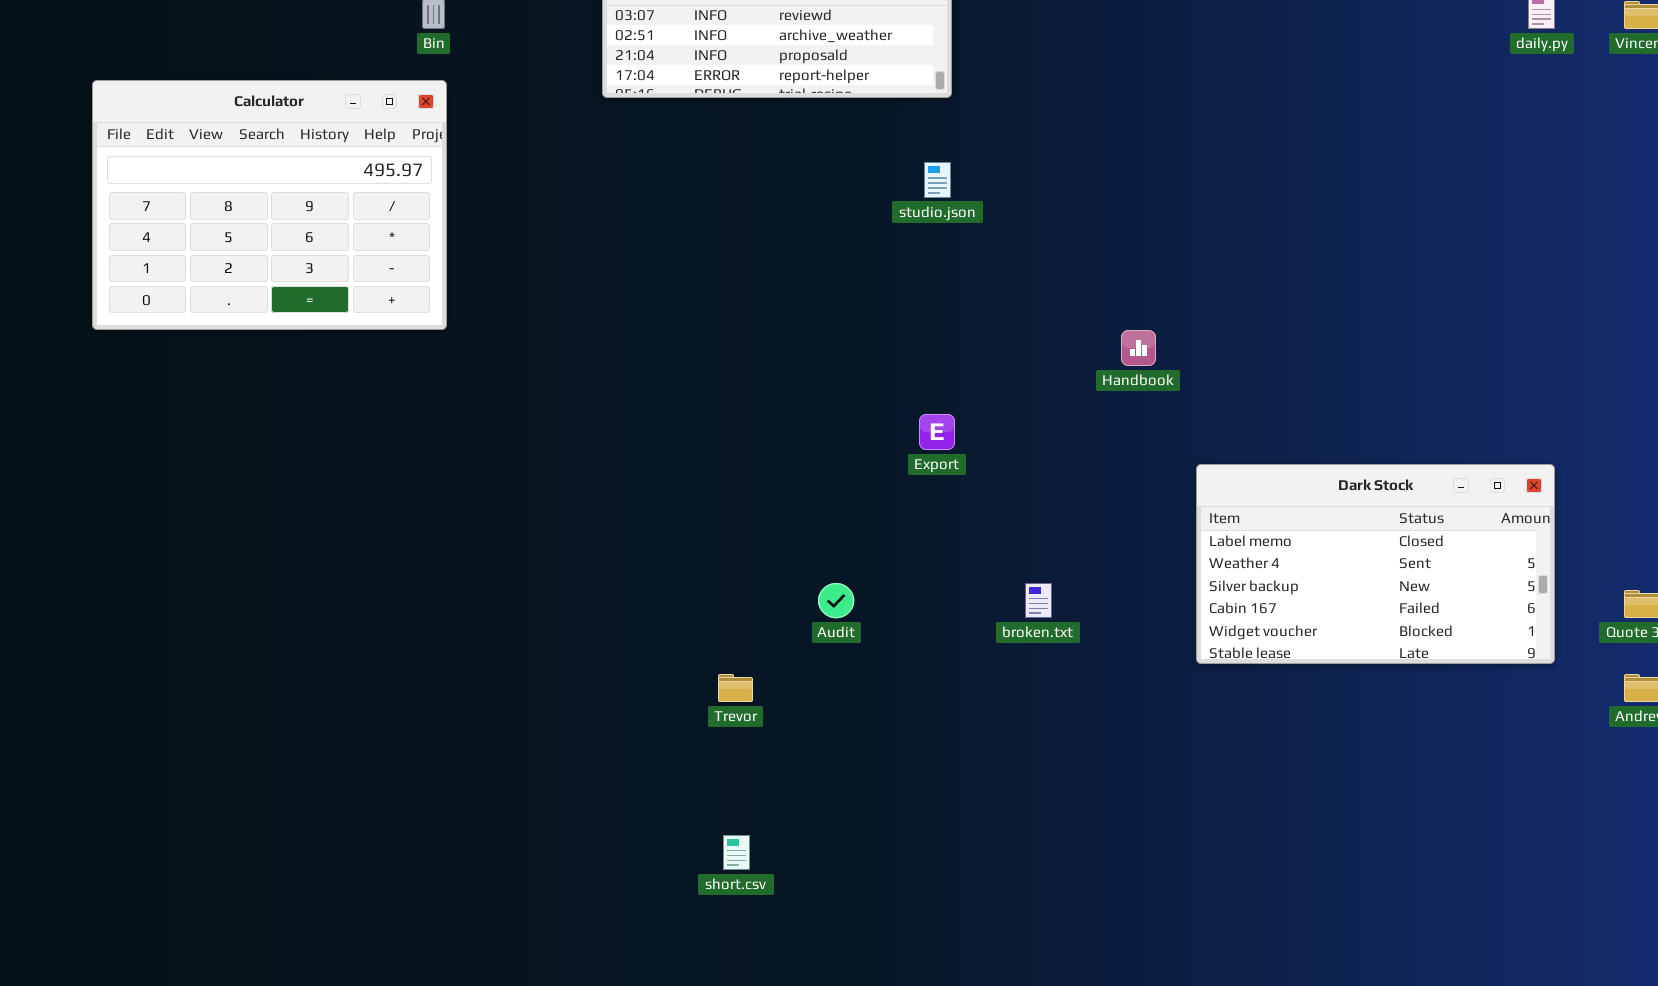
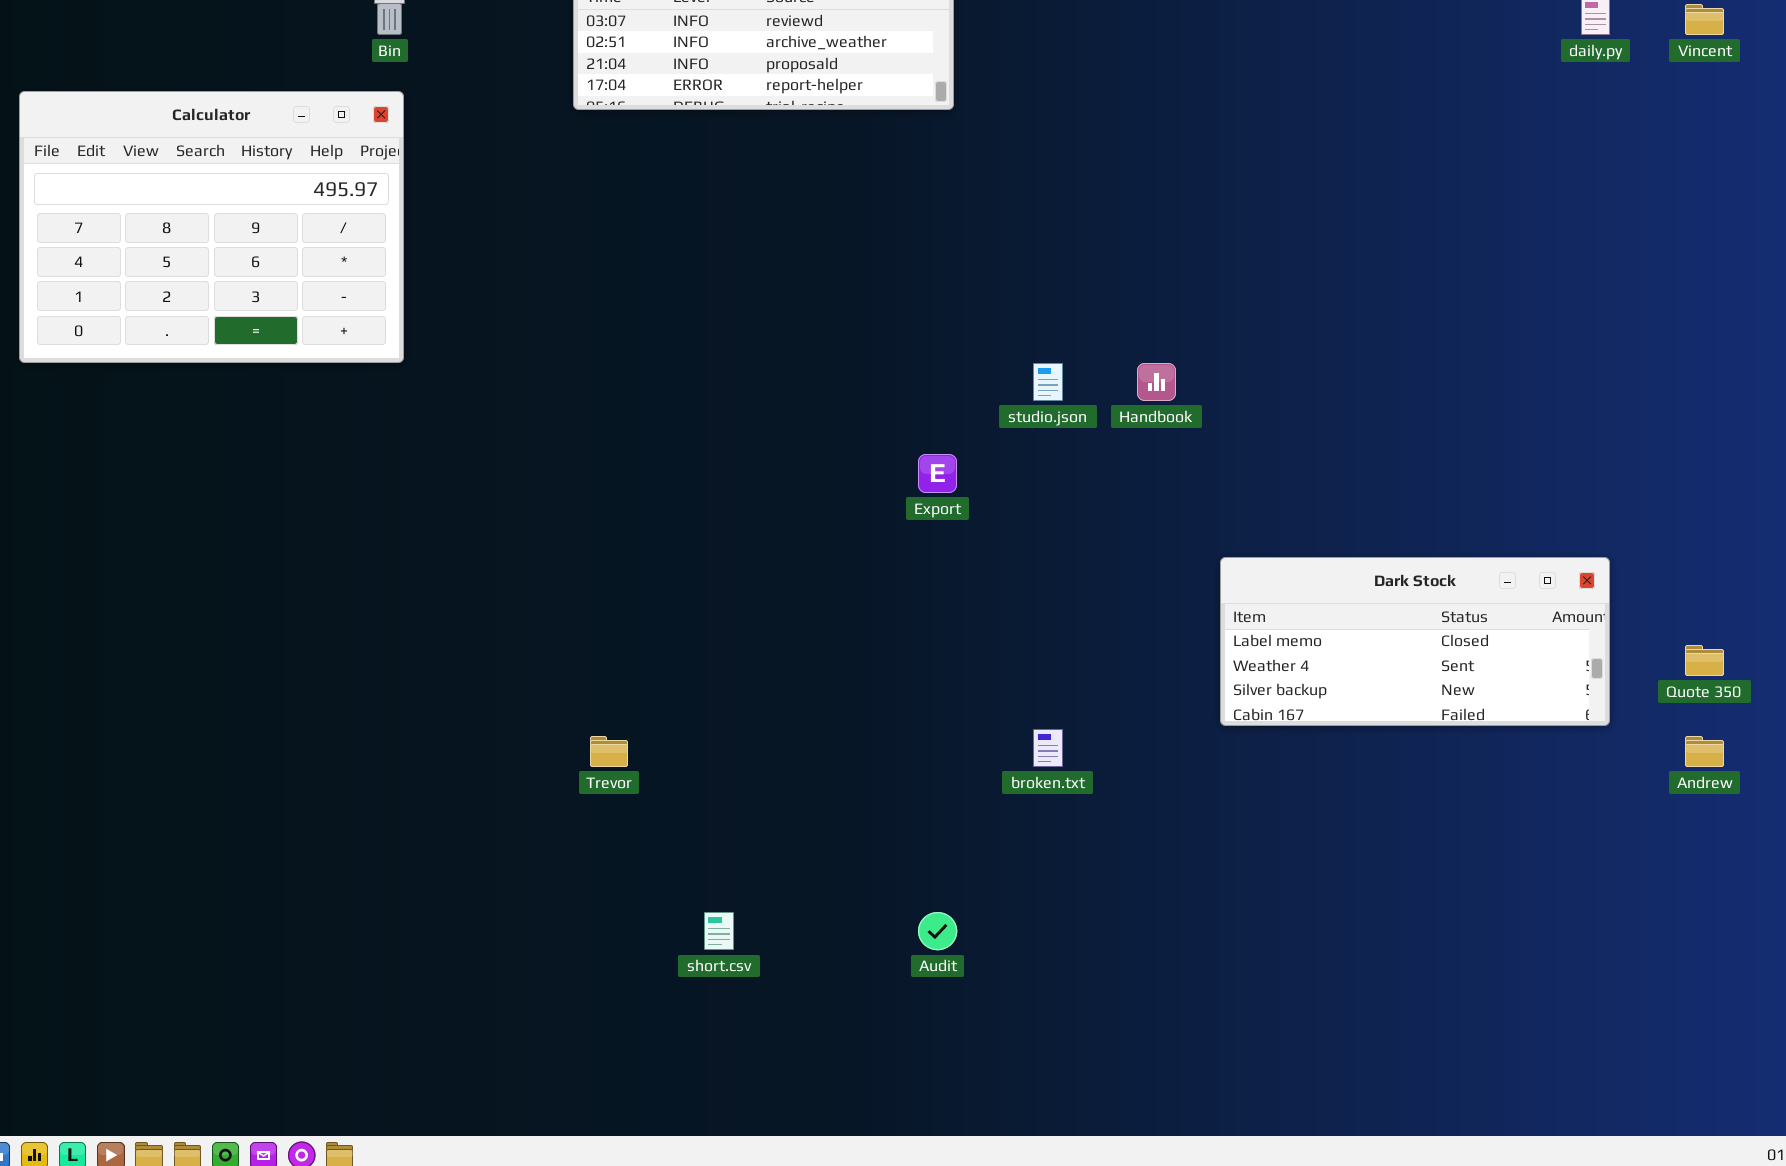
studio.json: [924,162,951,198] -> [1033,363,1063,401], moved
Dark Stock: [1196,464,1555,664] -> [1220,557,1610,726], resized
Audit: [818,583,854,618] -> [918,912,957,950], moved
broken.txt: [1025,583,1052,618] -> [1033,729,1063,767], moved
Trevor: [718,674,753,702] -> [590,736,628,767], moved

